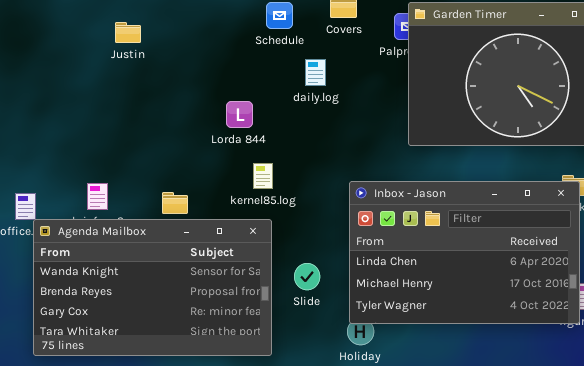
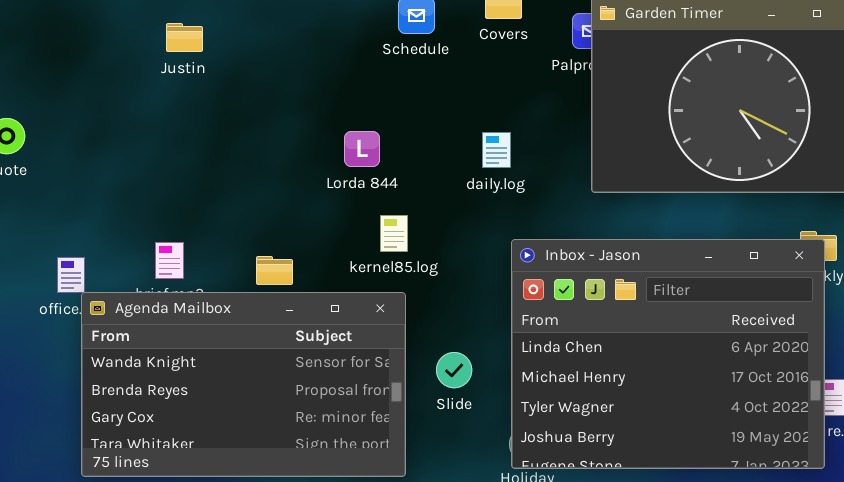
Justin: [115,22,141,43] -> [166,23,203,52], moved
daily.log: [305,59,326,86] -> [482,132,511,168], moved
Inbox - Jason: [349,181,580,324] -> [511,239,825,469], resized

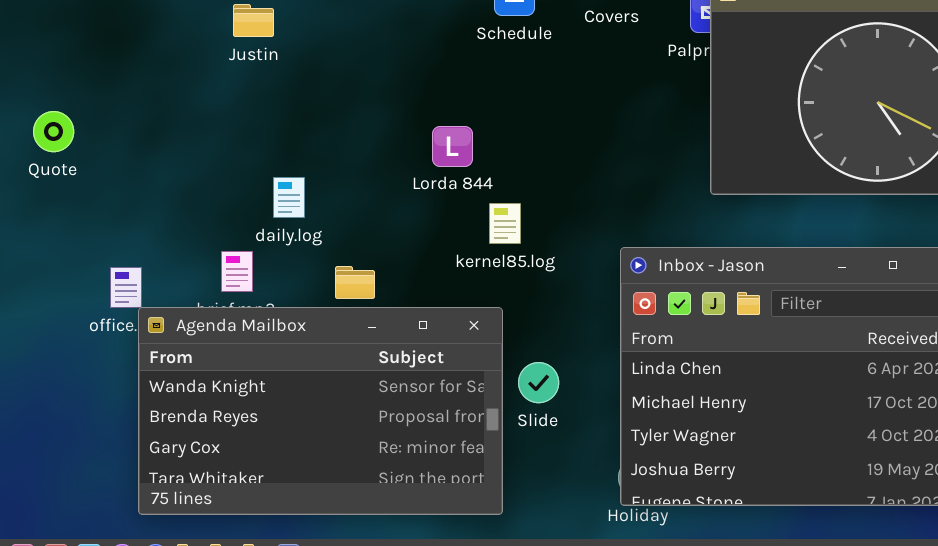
daily.log: [482,132,511,168] -> [273,177,305,218], moved
kernel85.log: [380,215,408,252] -> [489,203,521,244], moved
Slide: [436,352,472,388] -> [518,362,559,403], moved

